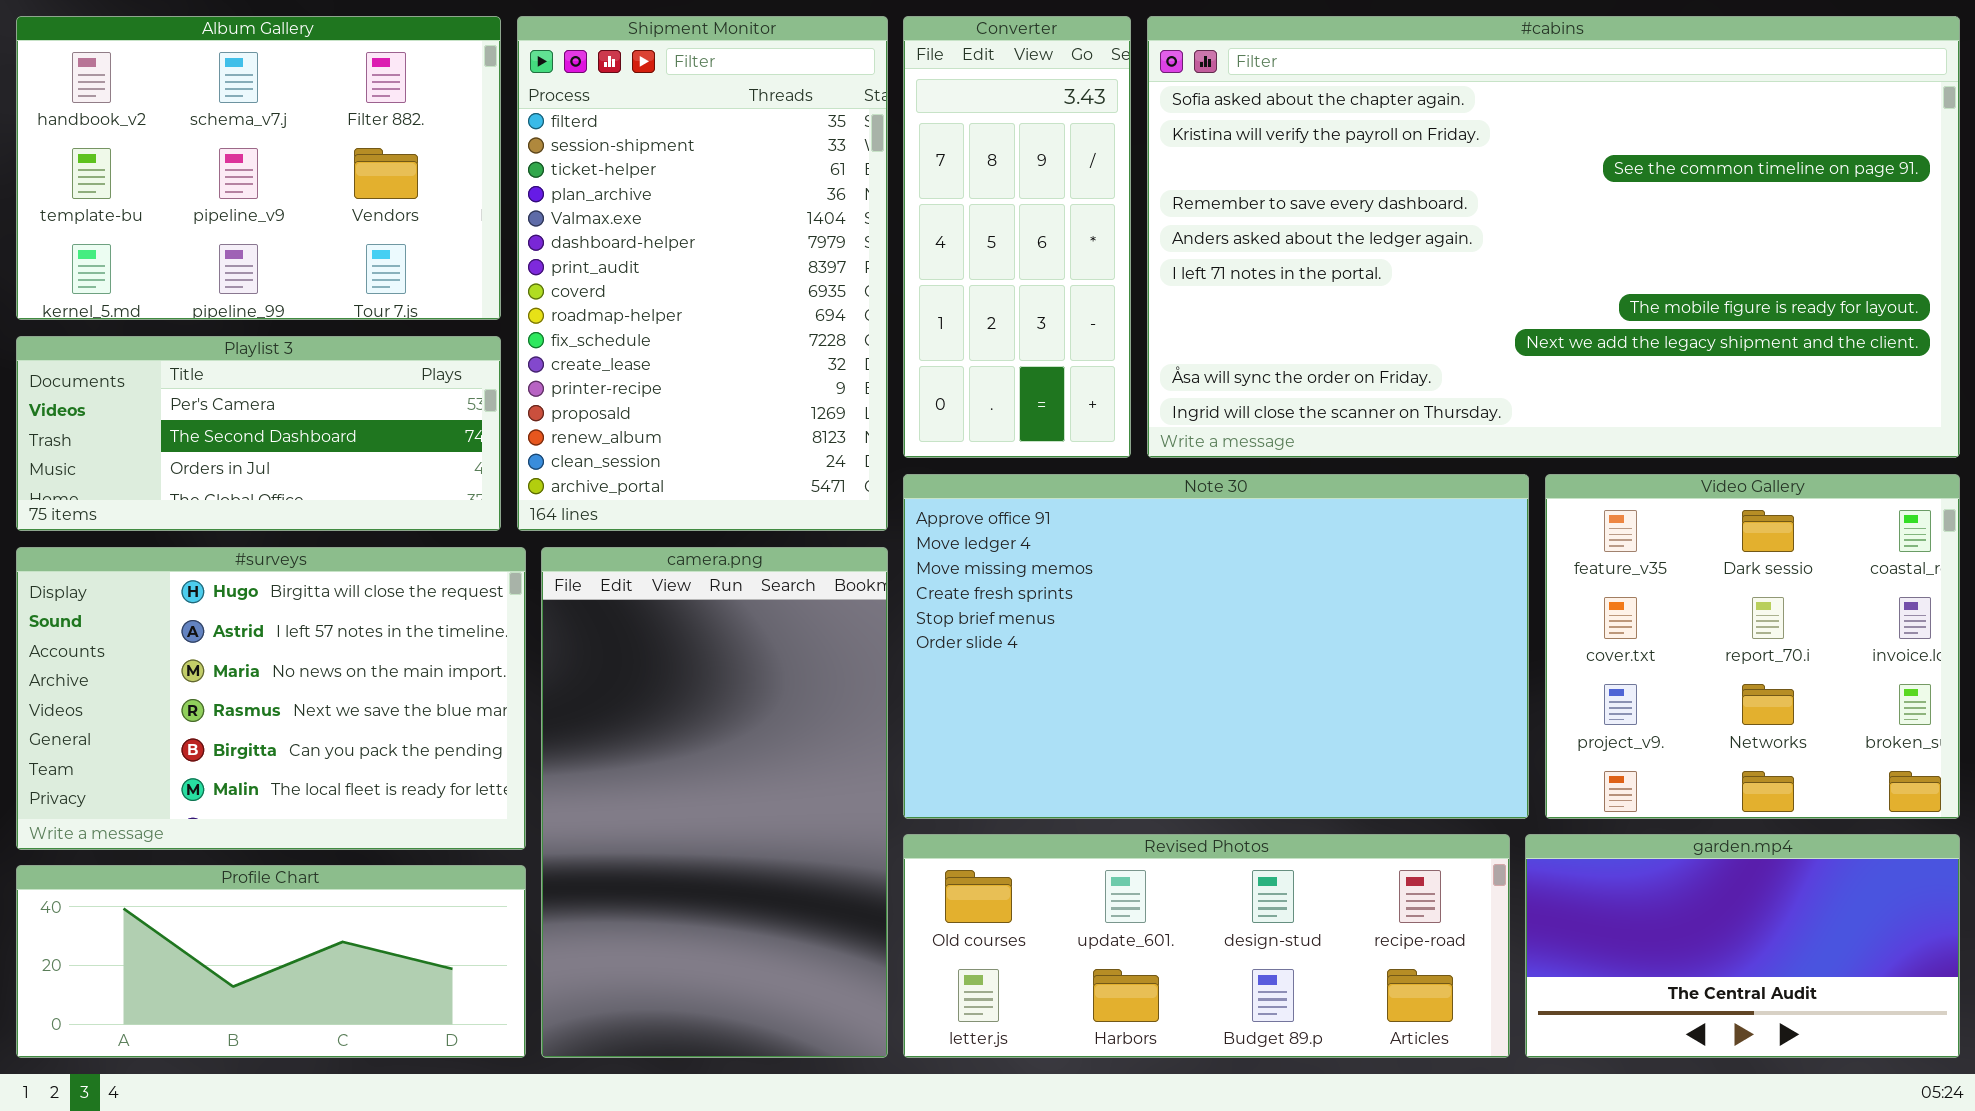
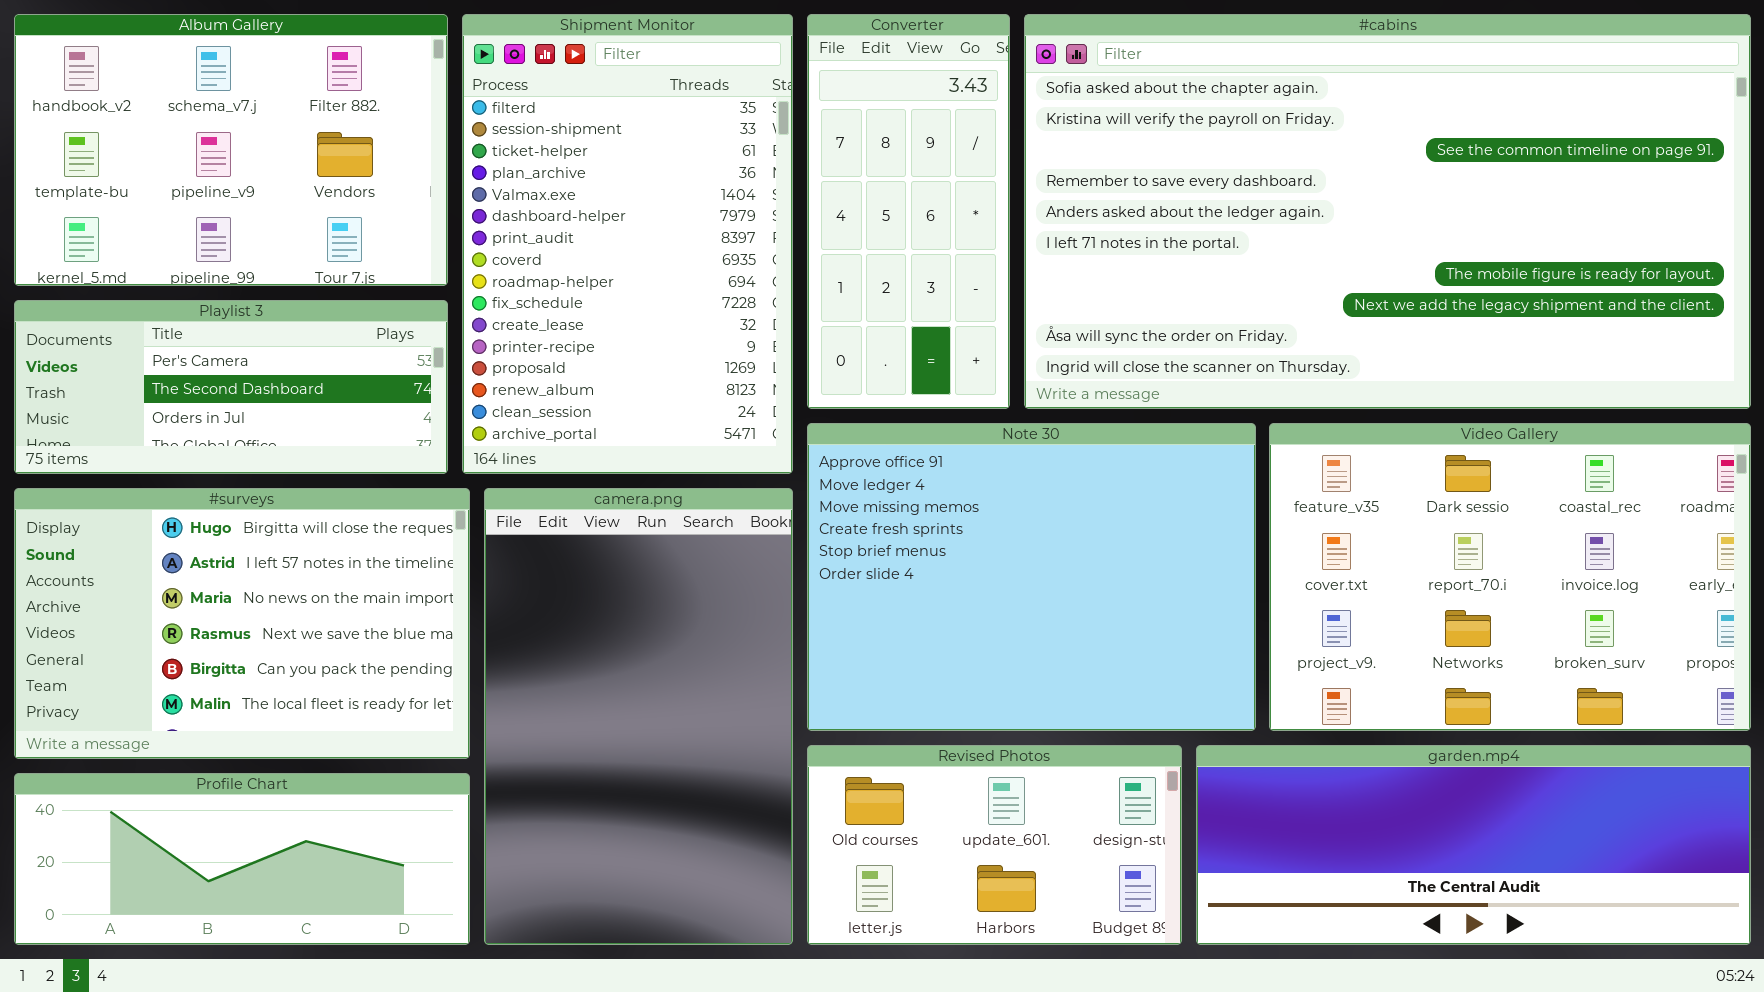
Note 30: [903,474,1529,819] -> [807,423,1256,731], resized
Video Gallery: [1545,474,1960,819] -> [1269,423,1751,731], resized
Revised Photos: [903,834,1510,1058] -> [807,745,1182,945], resized
garden.mp4: [1525,834,1960,1058] -> [1196,745,1751,945], resized

